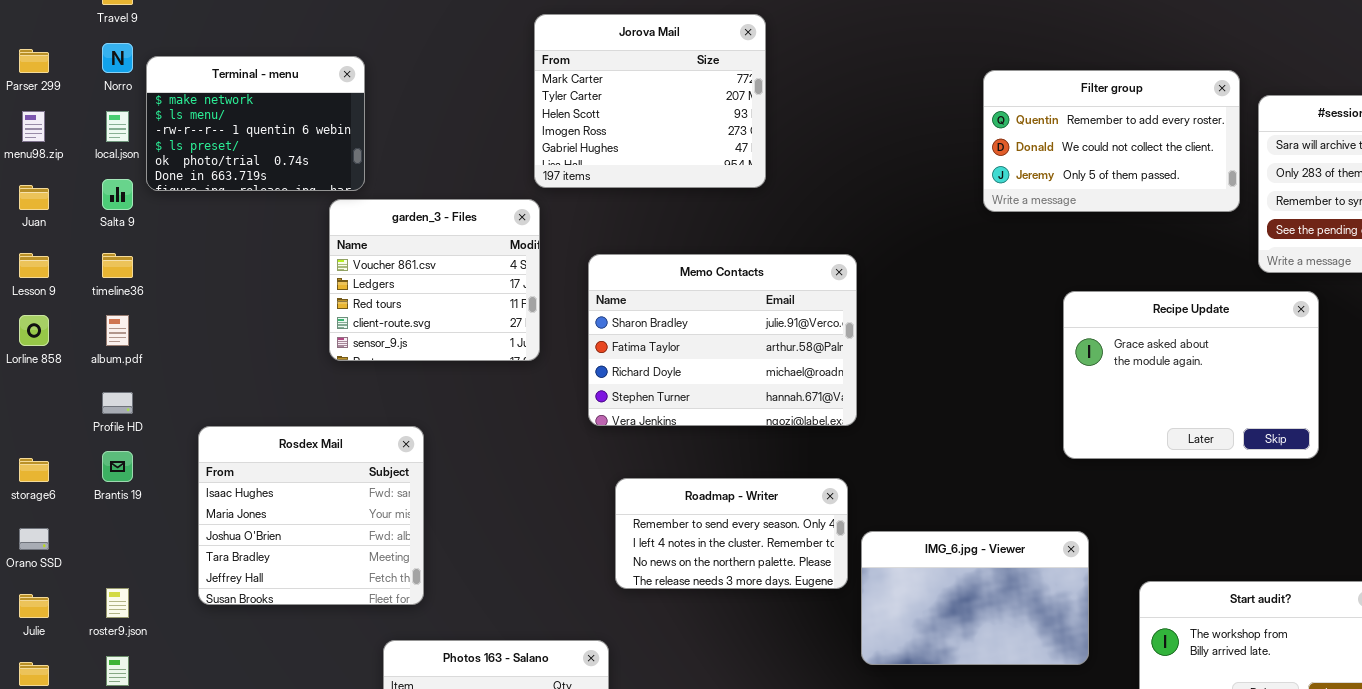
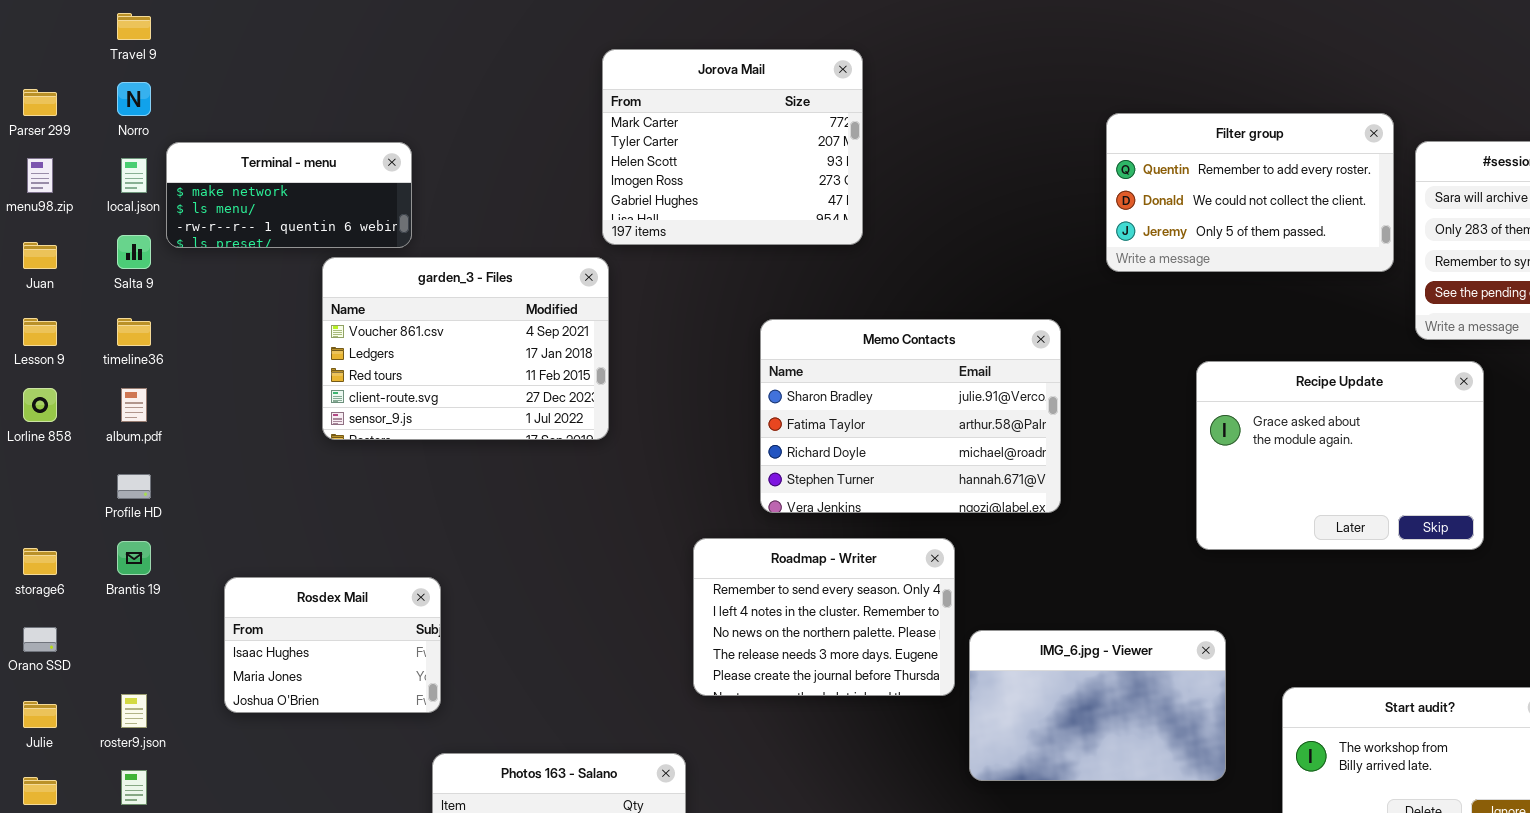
Terminal - menu: [146,56,365,191] -> [166,142,412,248], resized
garden_3 - Files: [329,199,540,361] -> [322,257,609,440], resized
Memo Contacts: [588,254,857,426] -> [760,319,1061,513], moved
Rosdex Mail: [198,426,424,605] -> [224,577,441,713], resized
Roadmap - Writer: [615,478,848,589] -> [693,538,955,696], resized

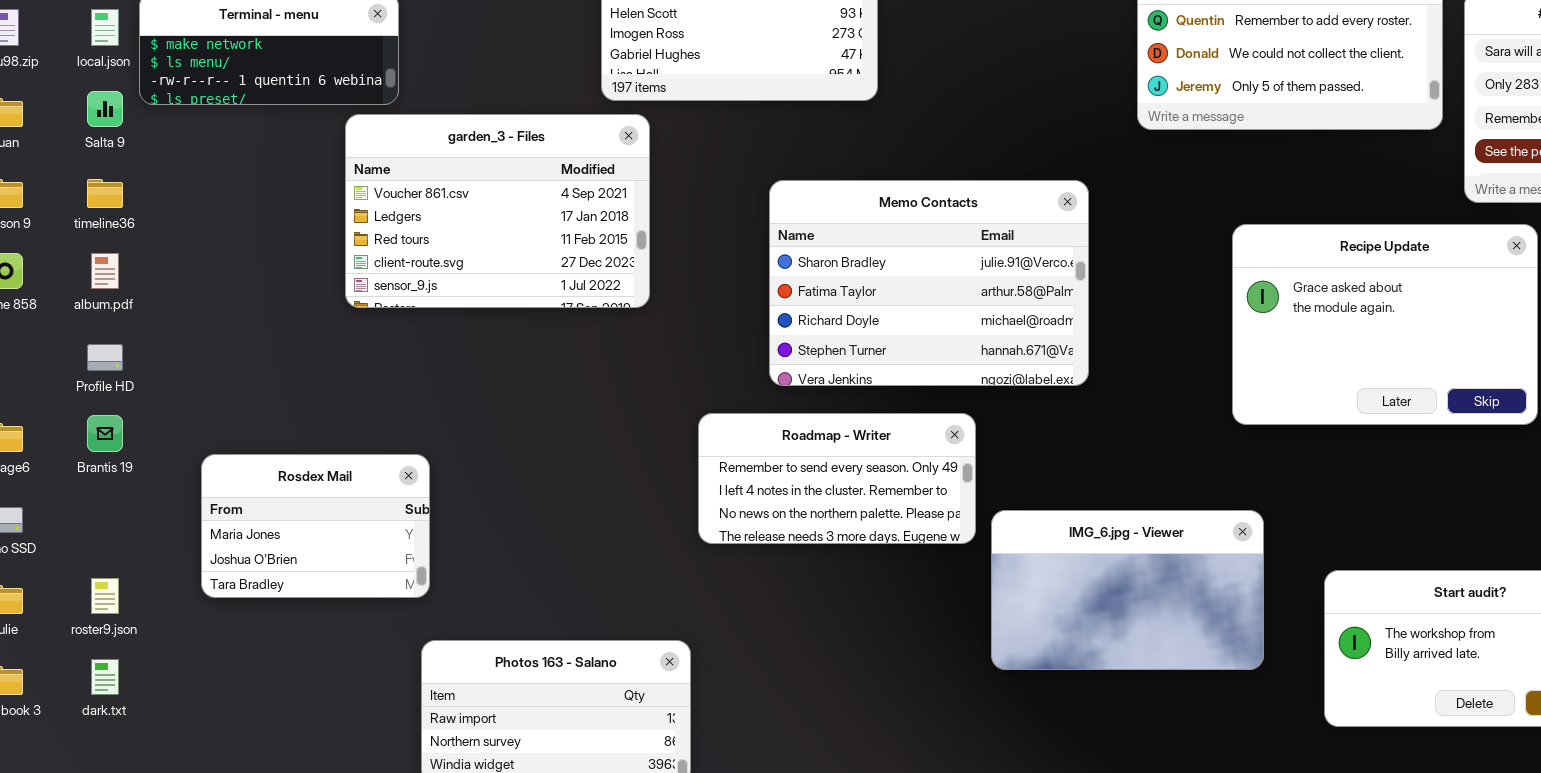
garden_3 - Files: [322,257,609,440] -> [345,114,650,308], moved
Roadmap - Writer: [693,538,955,696] -> [698,413,976,544], resized
Rosdex Mail: [224,577,441,713] -> [201,454,430,598], scrolled down 1 row

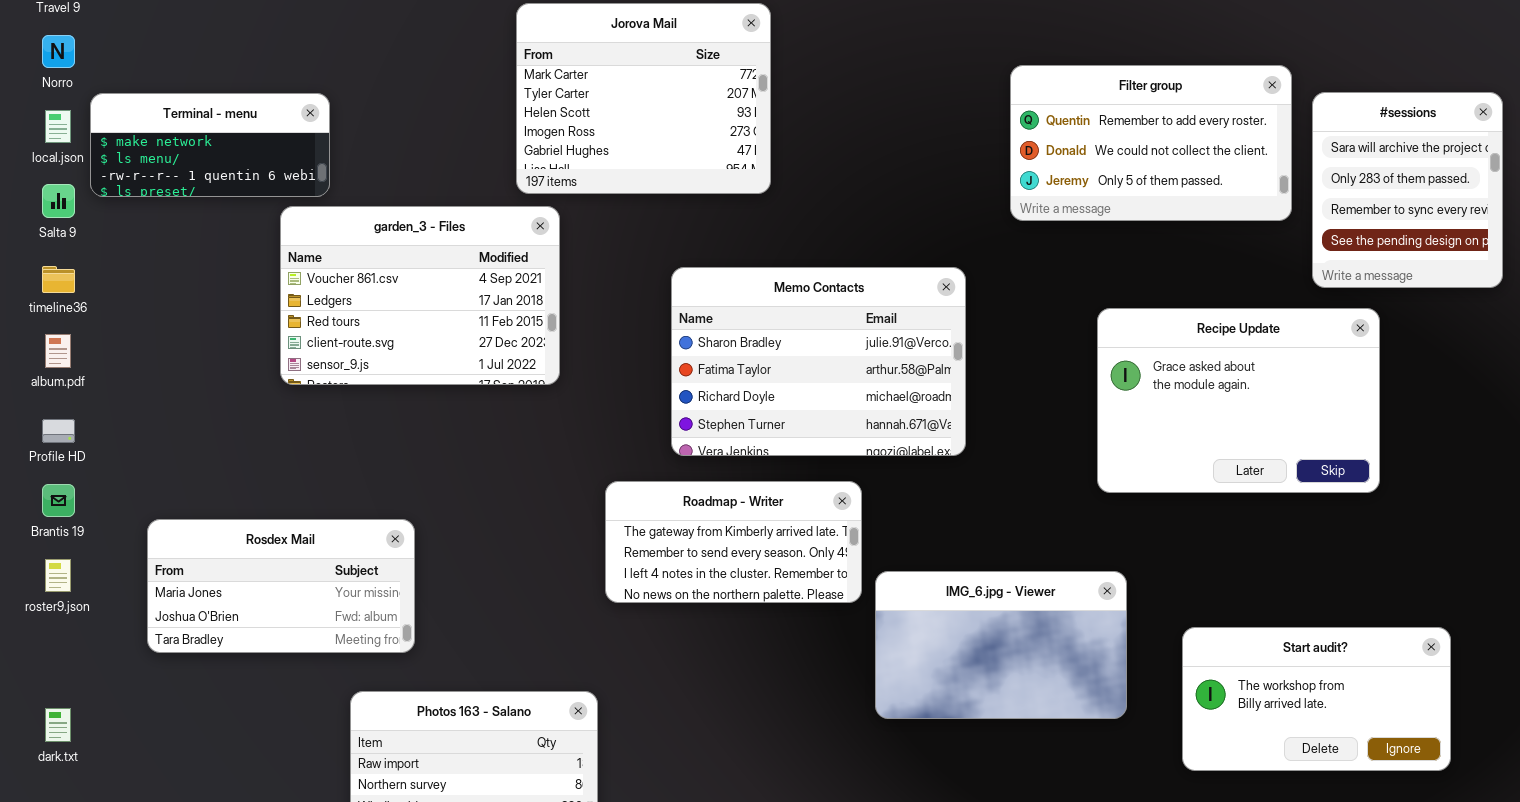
Roadmap - Writer: [698,413,976,544] -> [605,481,862,603], scrolled up 1 row
Rosdex Mail: [201,454,430,598] -> [147,519,415,653], resized
roster9.json: [91,578,119,614] -> [45,559,71,592], moved

